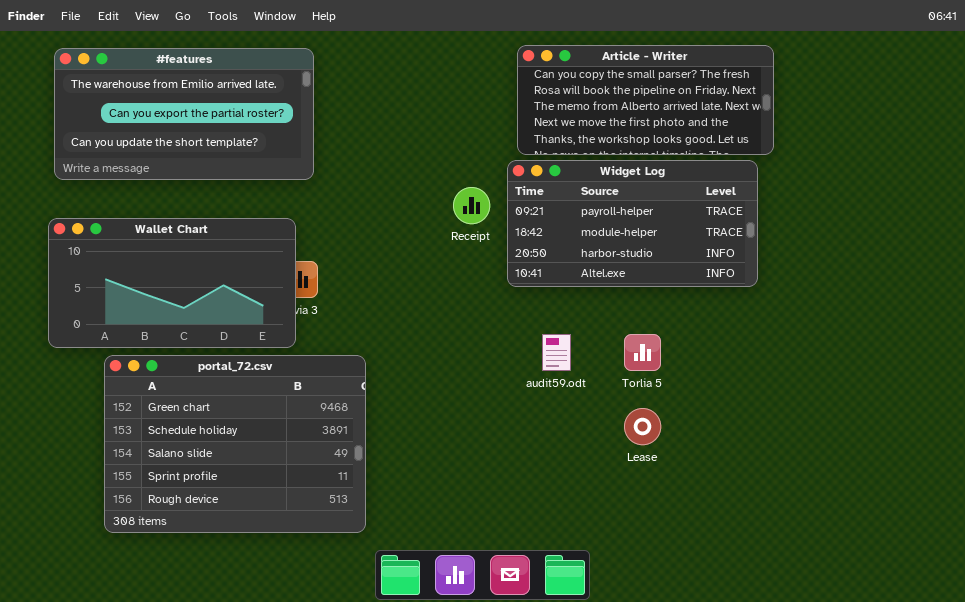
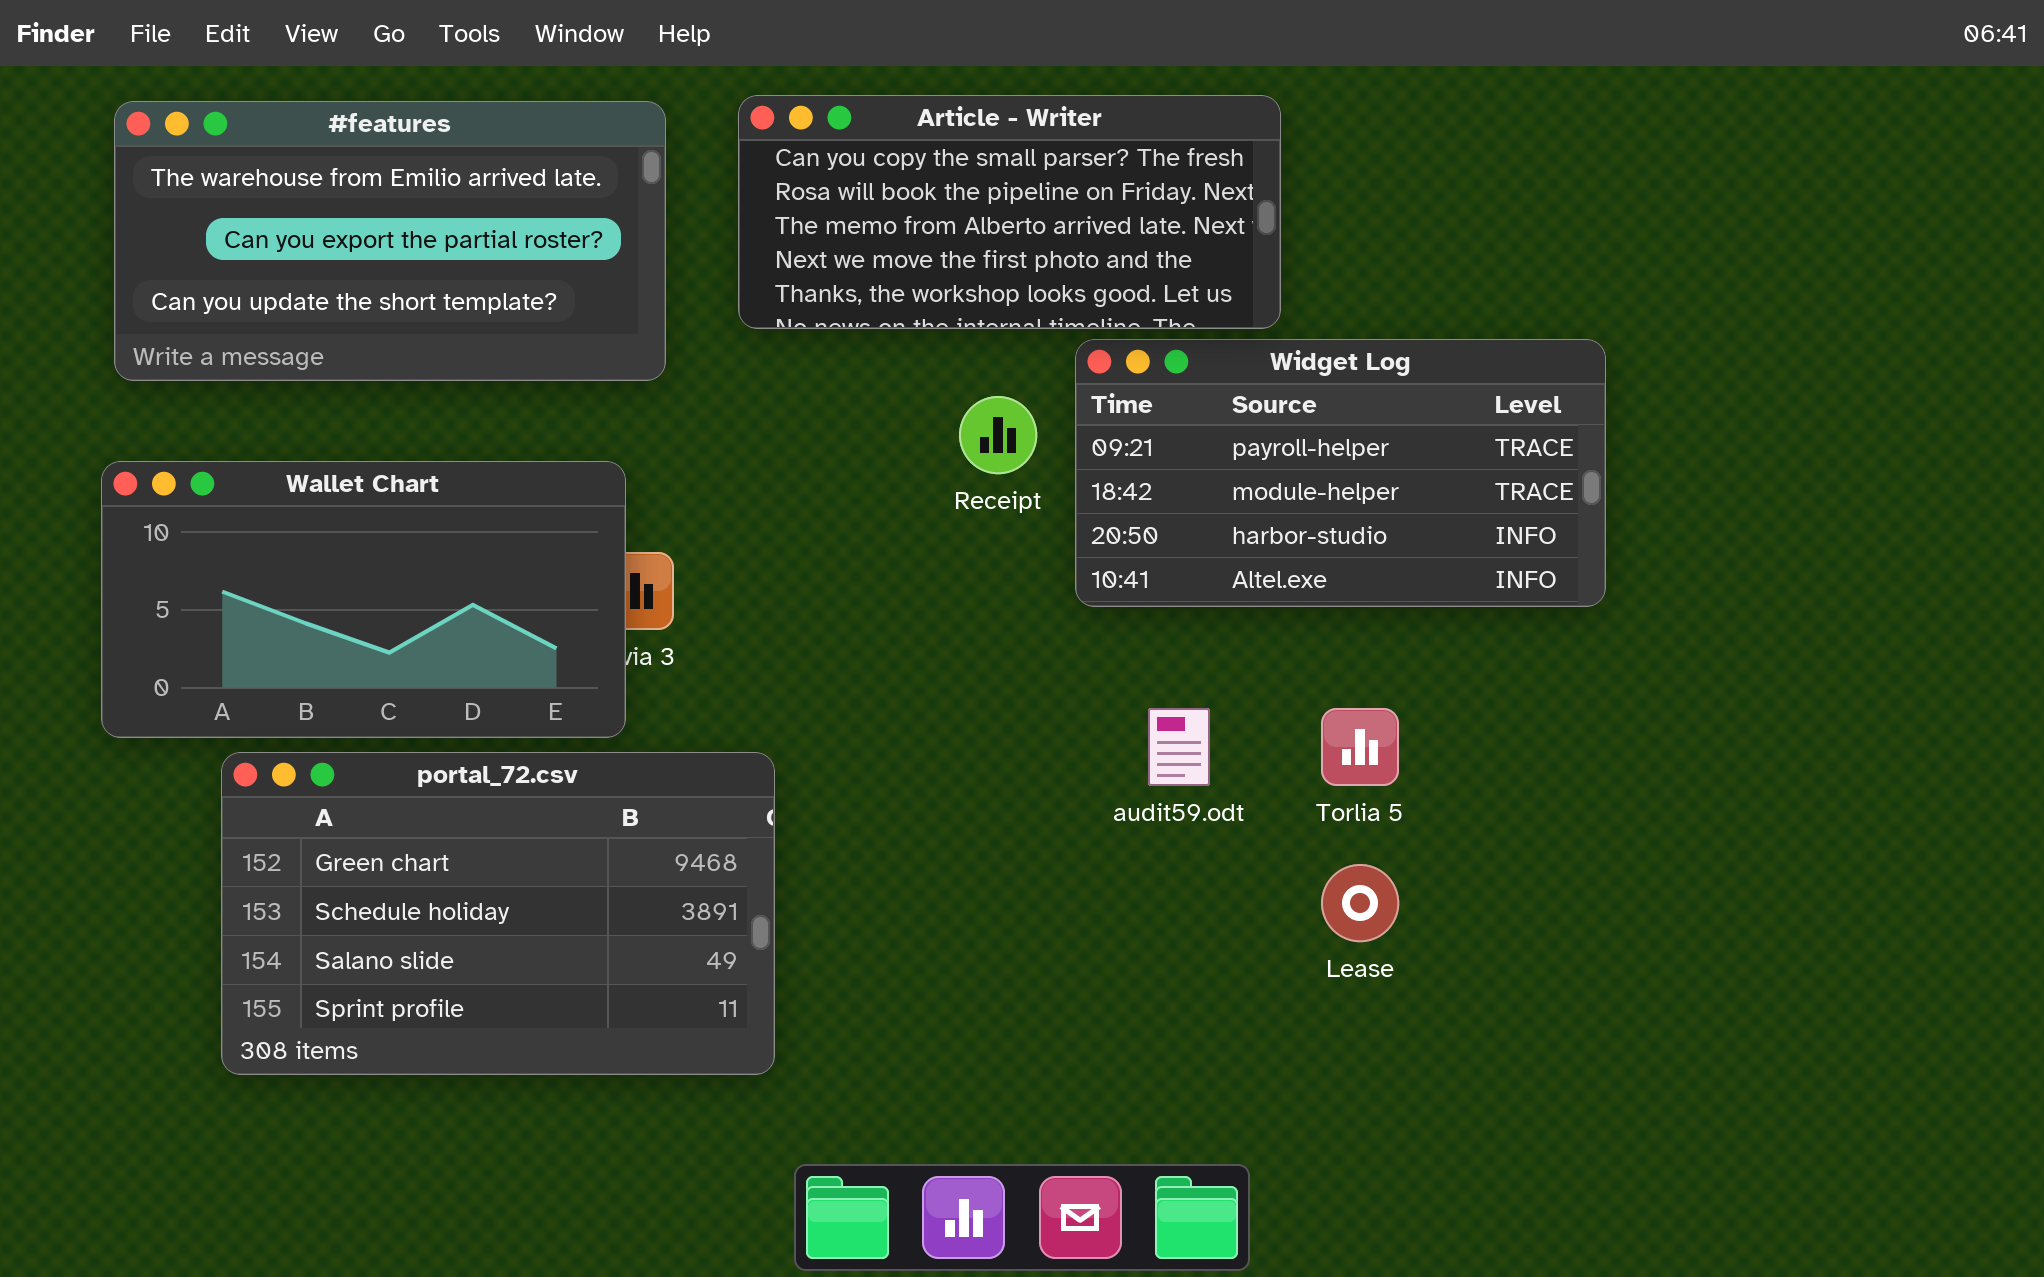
Article - Writer: [517,45,774,155] -> [738,95,1281,329], moved
portal_72.csv: [104,355,366,533] -> [221,752,775,1075], resized

